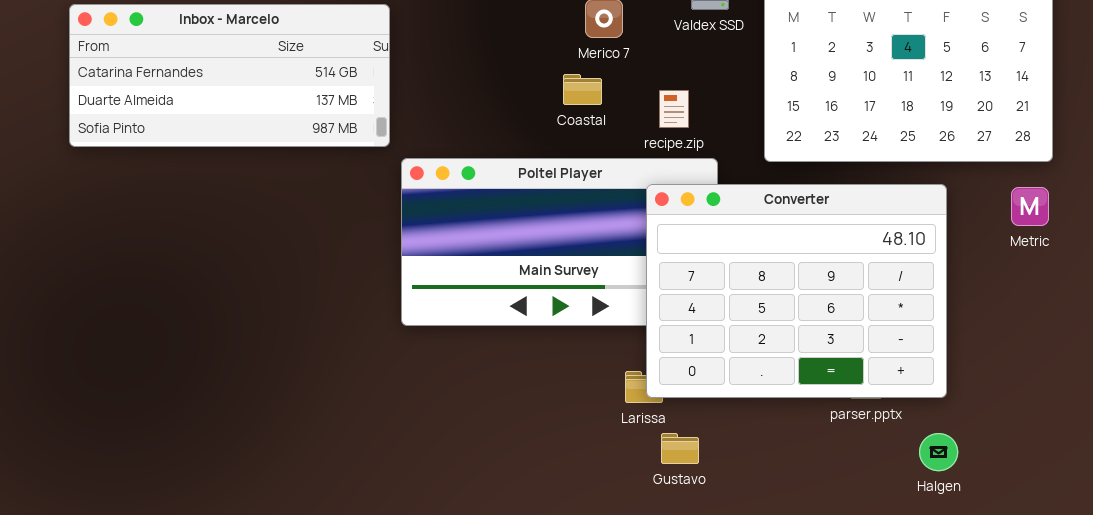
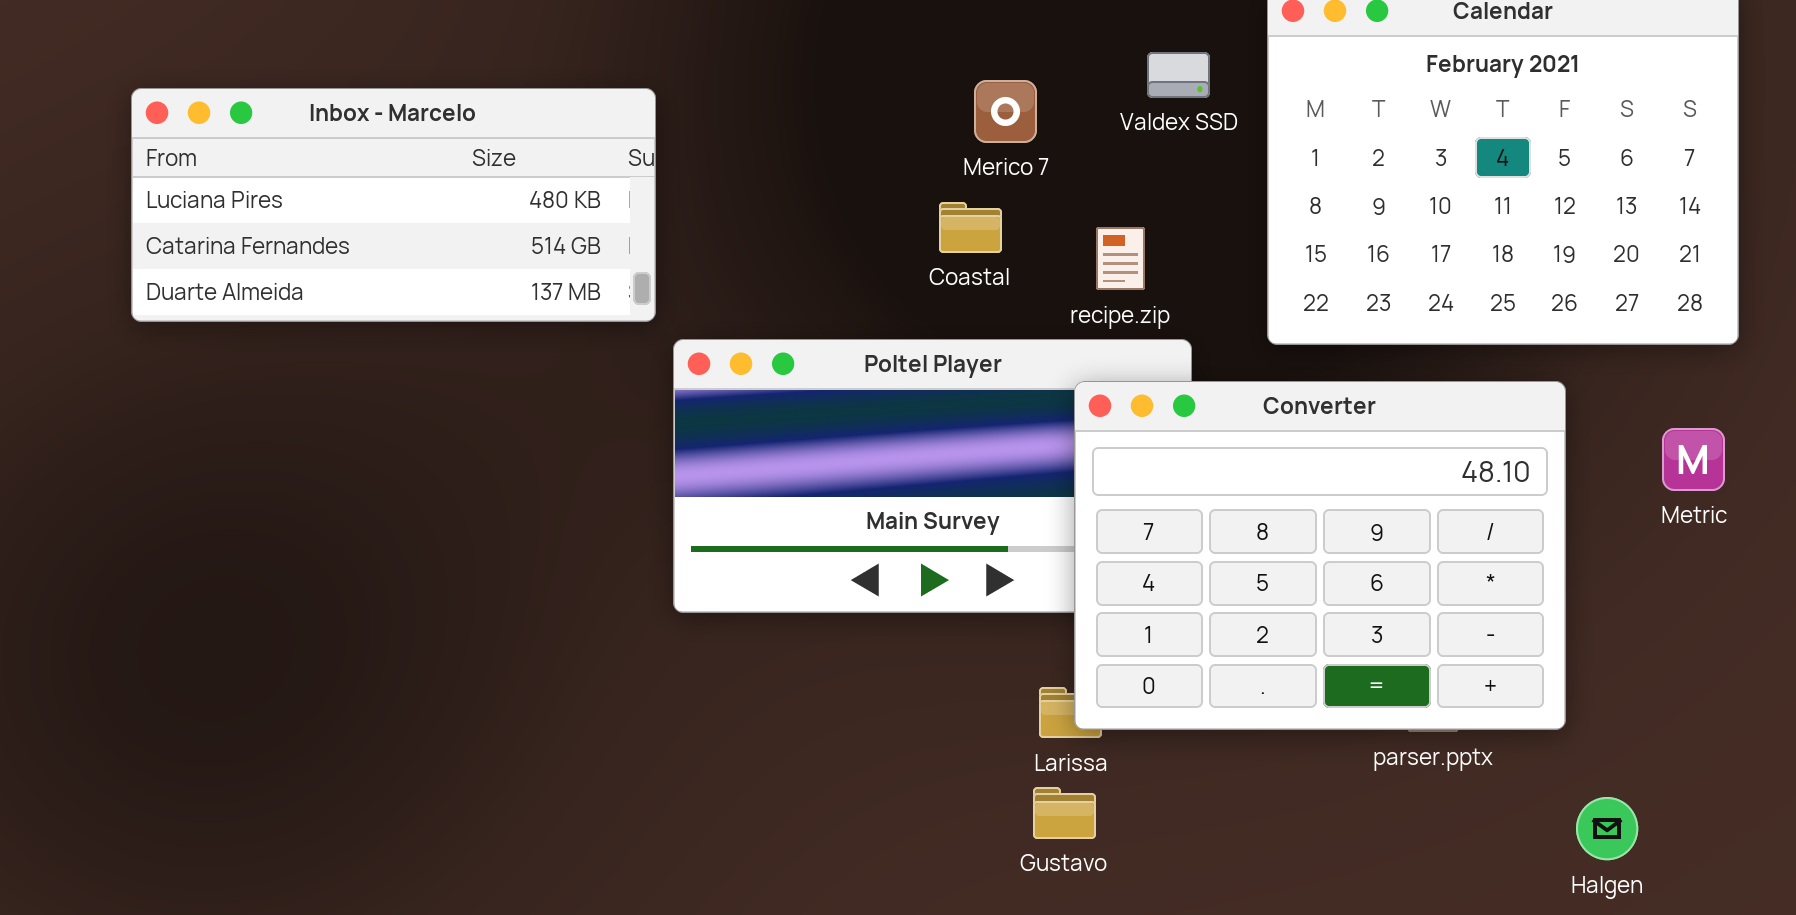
Inbox - Marcelo: [69,4,390,147] -> [131,88,656,322], scrolled up 1 row
Metric: [1011,187,1049,226] -> [1662,428,1725,491], moved
Gustavo: [661,433,699,464] -> [1033,787,1096,839], moved
Halgen: [919,433,958,471] -> [1576,797,1638,860], moved

